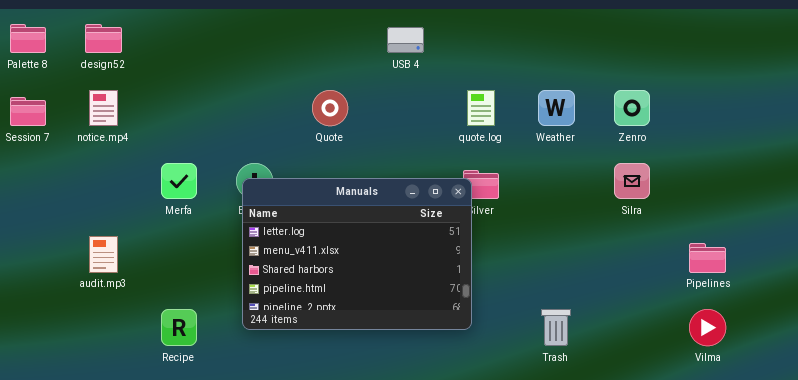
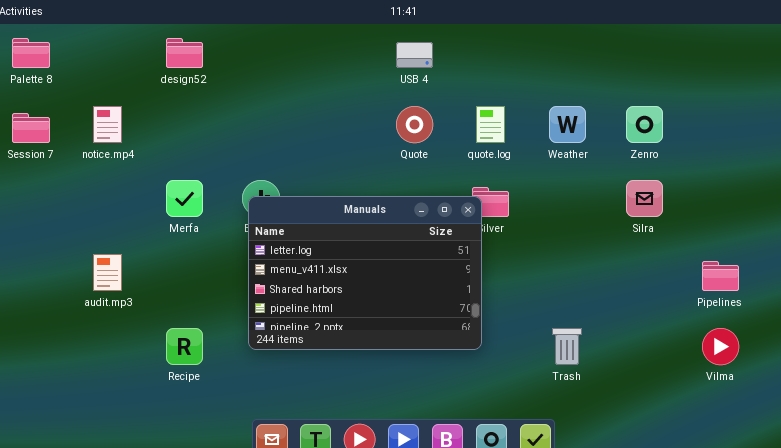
design52: [85,24,122,53] -> [166,38,203,68], moved
Quote: [312,90,348,126] -> [396,106,433,143], moved

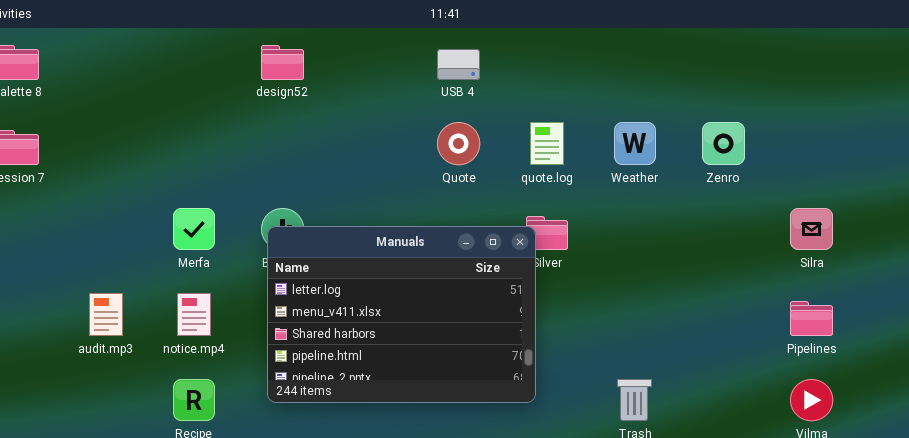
design52: [166,38,203,68] -> [261,45,304,80], moved
notice.mp4: [93,106,122,143] -> [177,293,211,336], moved
Silra: [626,180,663,217] -> [790,208,833,250], moved

